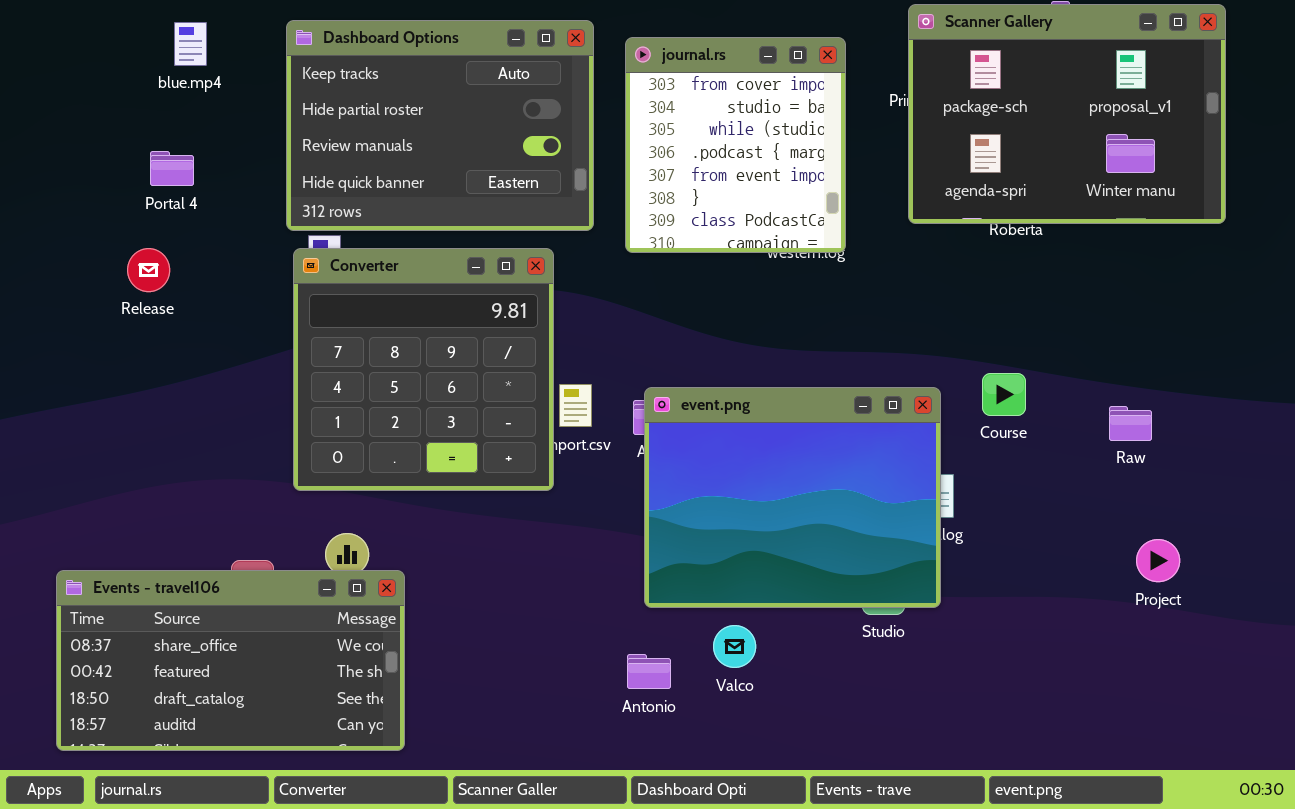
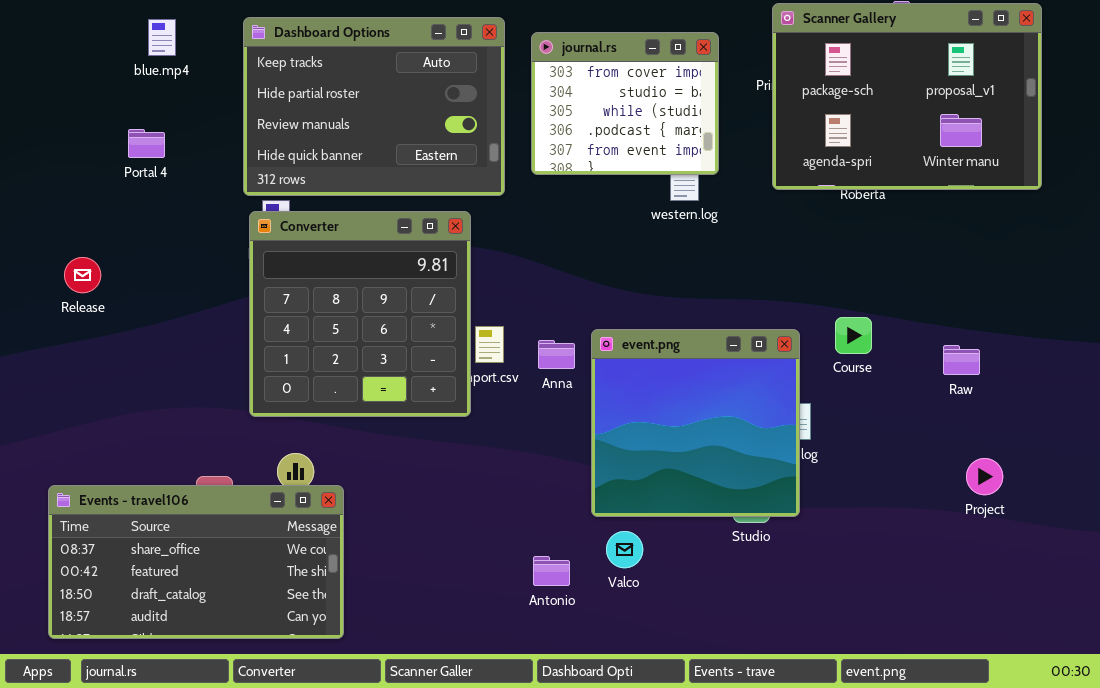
journal.rs: [625,37,846,253] -> [531,32,719,175], resized
Release: [127,248,170,292] -> [64,257,101,293], moved
event.png: [644,387,941,608] -> [591,329,800,517], resized

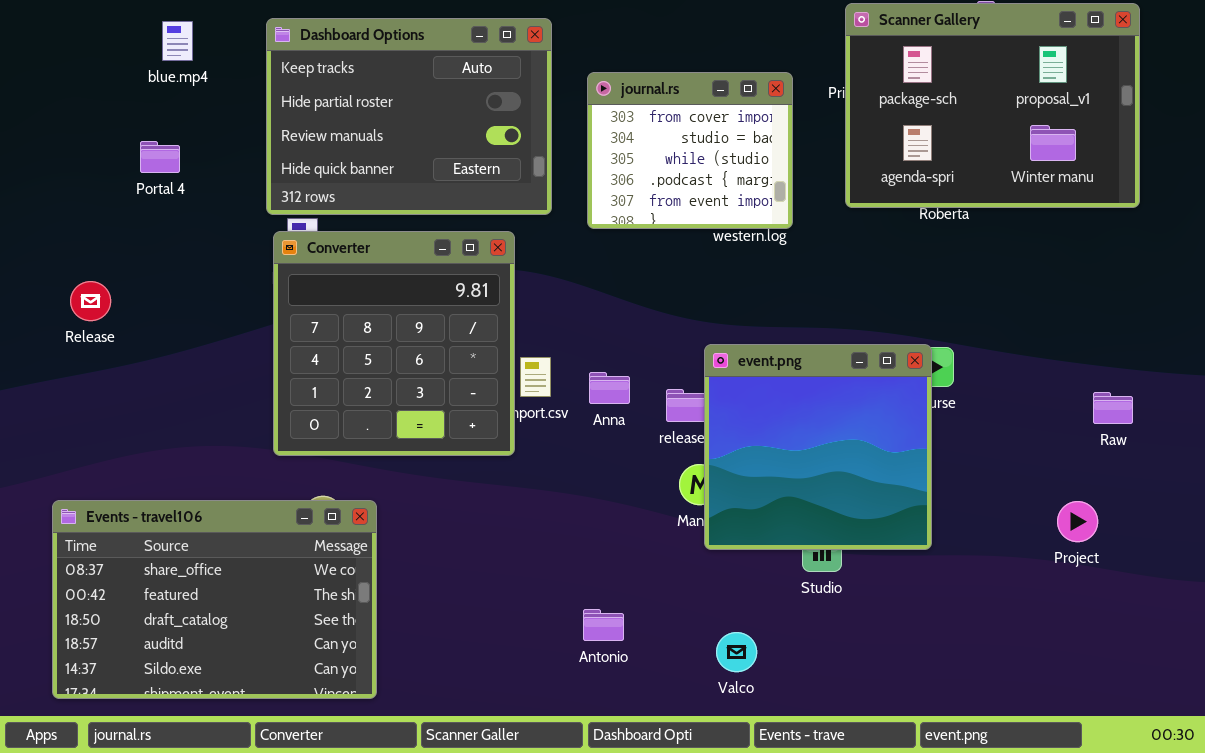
journal.rs: [531,32,719,175] -> [587,72,793,229], moved
event.png: [591,329,800,517] -> [704,344,932,550], moved
Raw: [943,345,980,375] -> [1093,392,1133,424], moved
Events - travel106: [48,485,344,639] -> [52,500,377,699], resized
Valco: [606,531,643,568] -> [716,632,757,672], moved

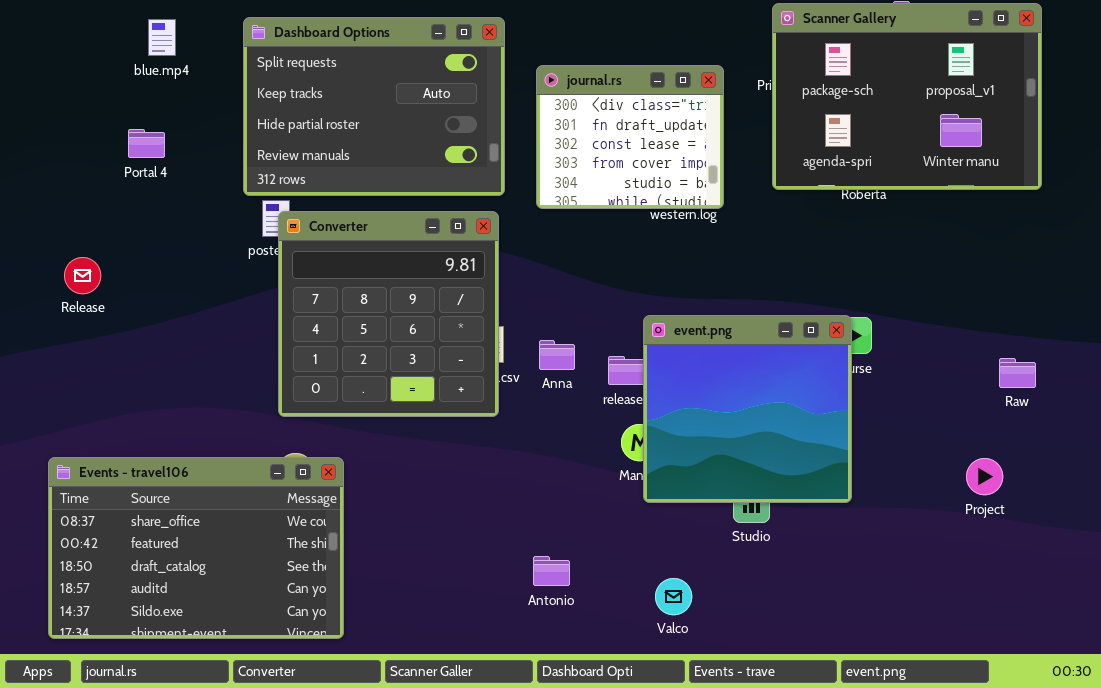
Dashboard Options: [266,18,552,215] -> [243,17,505,196], scrolled up 1 row
journal.rs: [587,72,793,229] -> [536,65,724,209], scrolled up 3 rows
Converter: [273,231,515,456] -> [278,211,499,417], moved

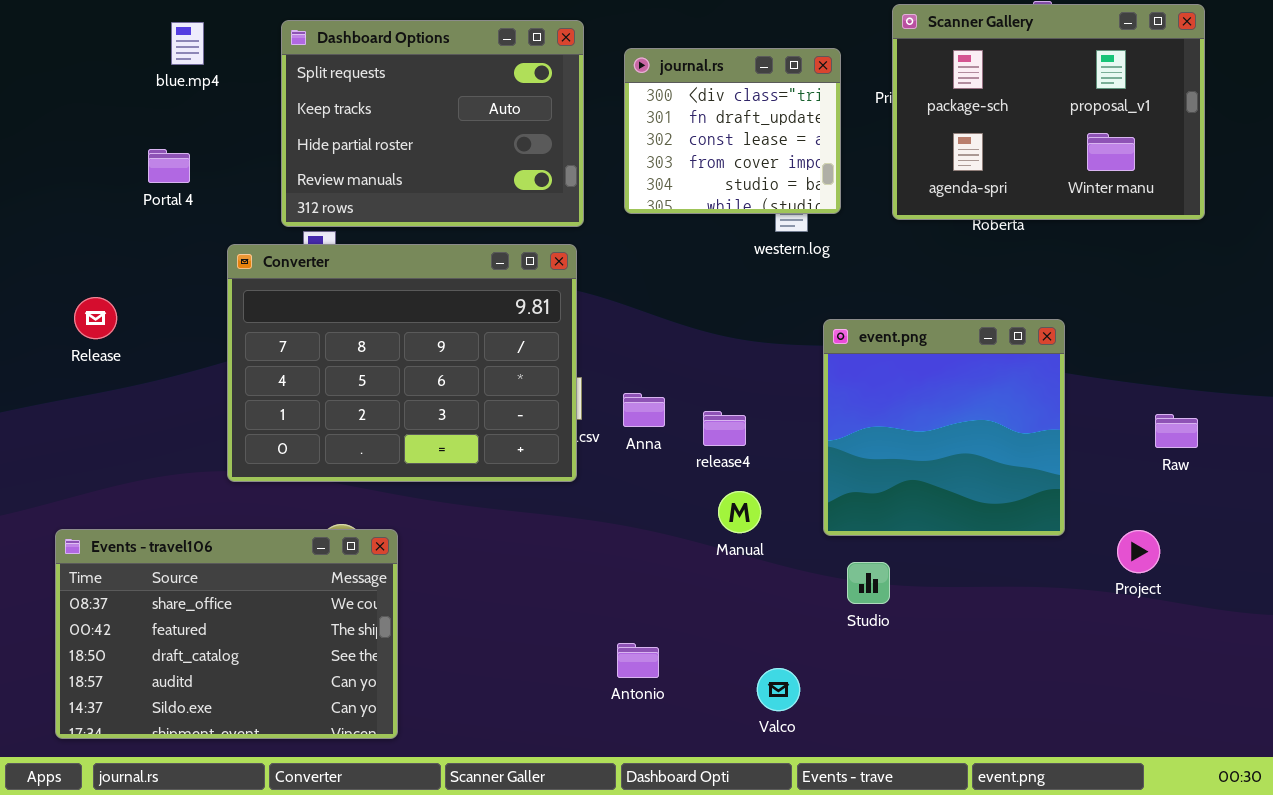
journal.rs: [536,65,724,209] -> [624,48,841,214], moved
Converter: [278,211,499,417] -> [227,244,577,482], resized
event.png: [643,315,852,503] -> [823,319,1065,536], moved

